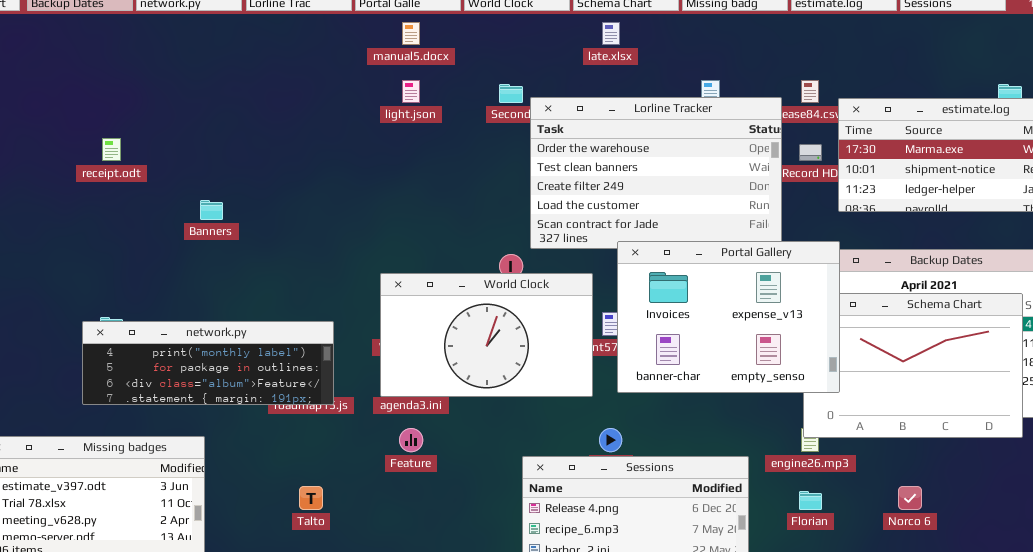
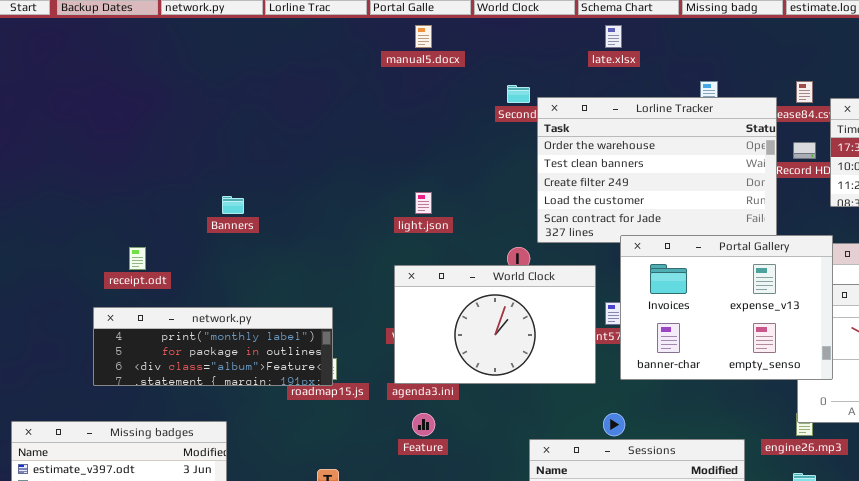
light.json: [402,80,420,103] -> [415,192,432,214], moved
receipt.odt: [102,138,121,161] -> [129,247,146,270], moved
network.py: [82,321,334,405] -> [93,307,333,386], moved

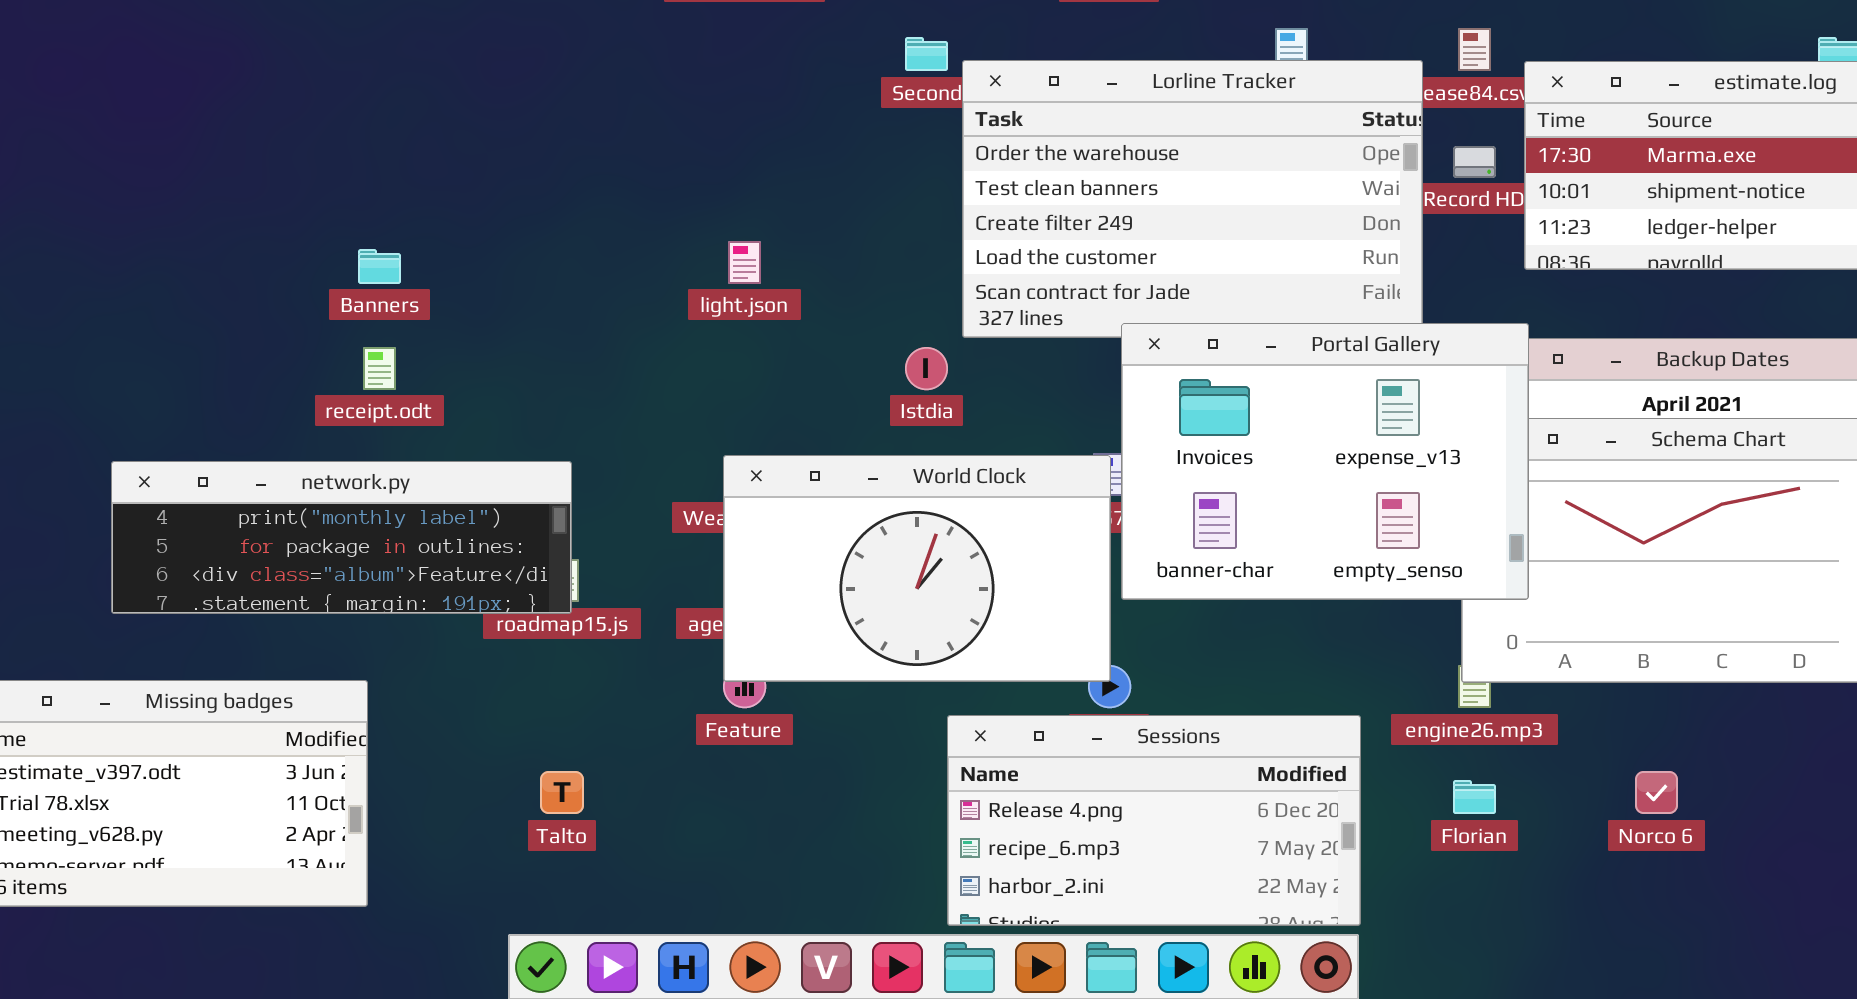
receipt.odt: [129,247,146,270] -> [363,347,396,390], moved
World Clock: [394,265,596,384] -> [723,455,1111,682], moved

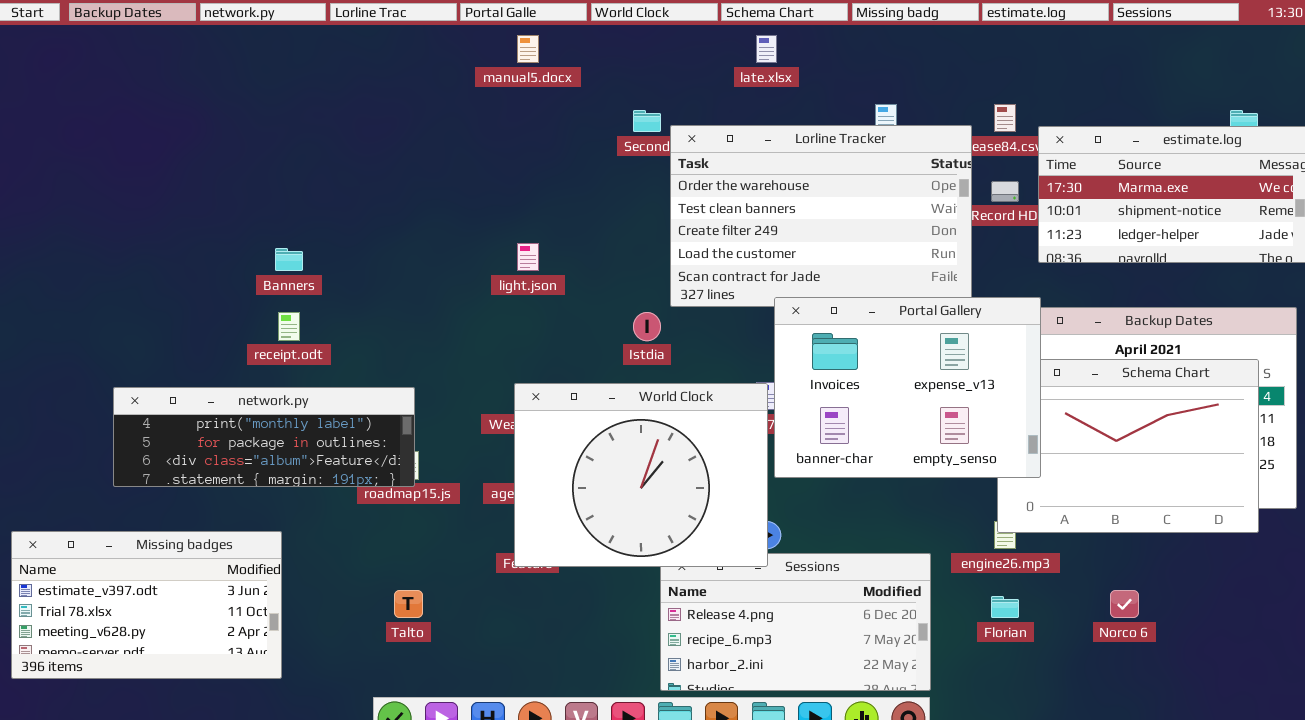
World Clock: [723,455,1111,682] -> [514,383,768,567], resized

